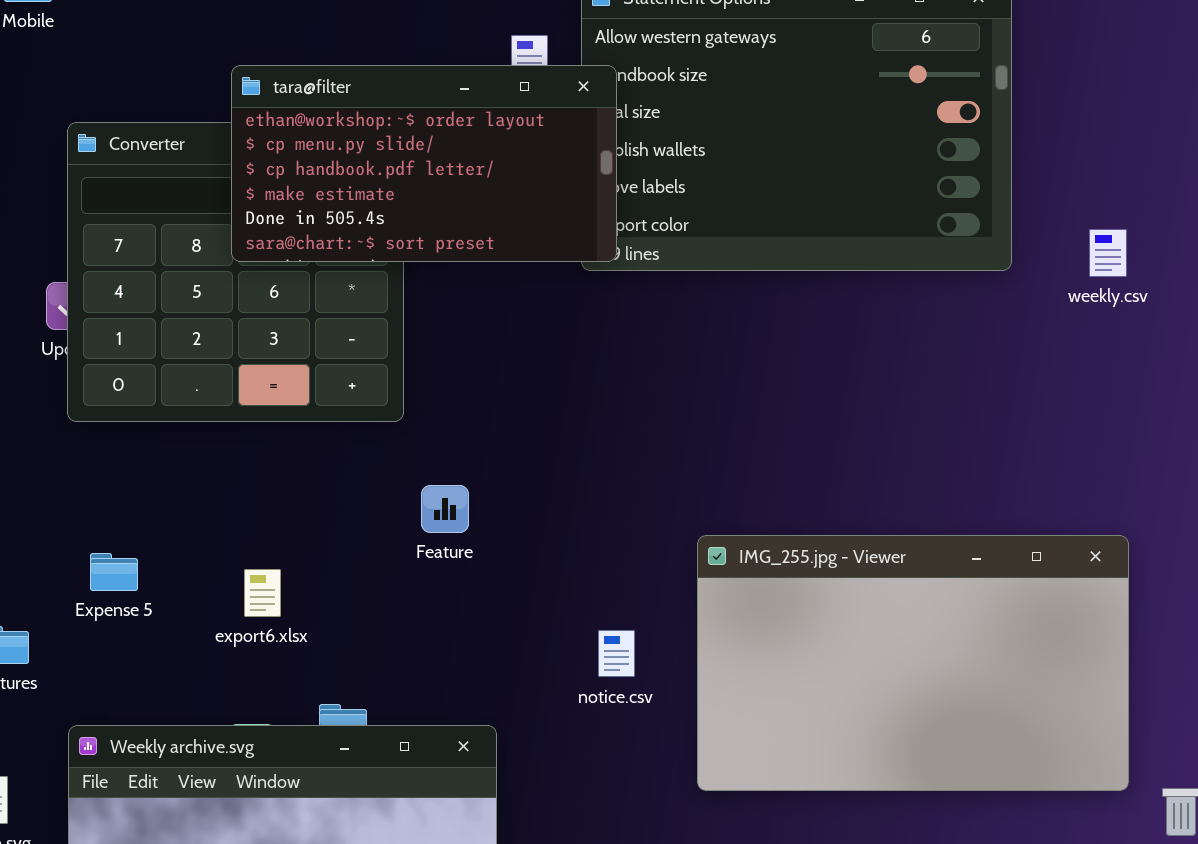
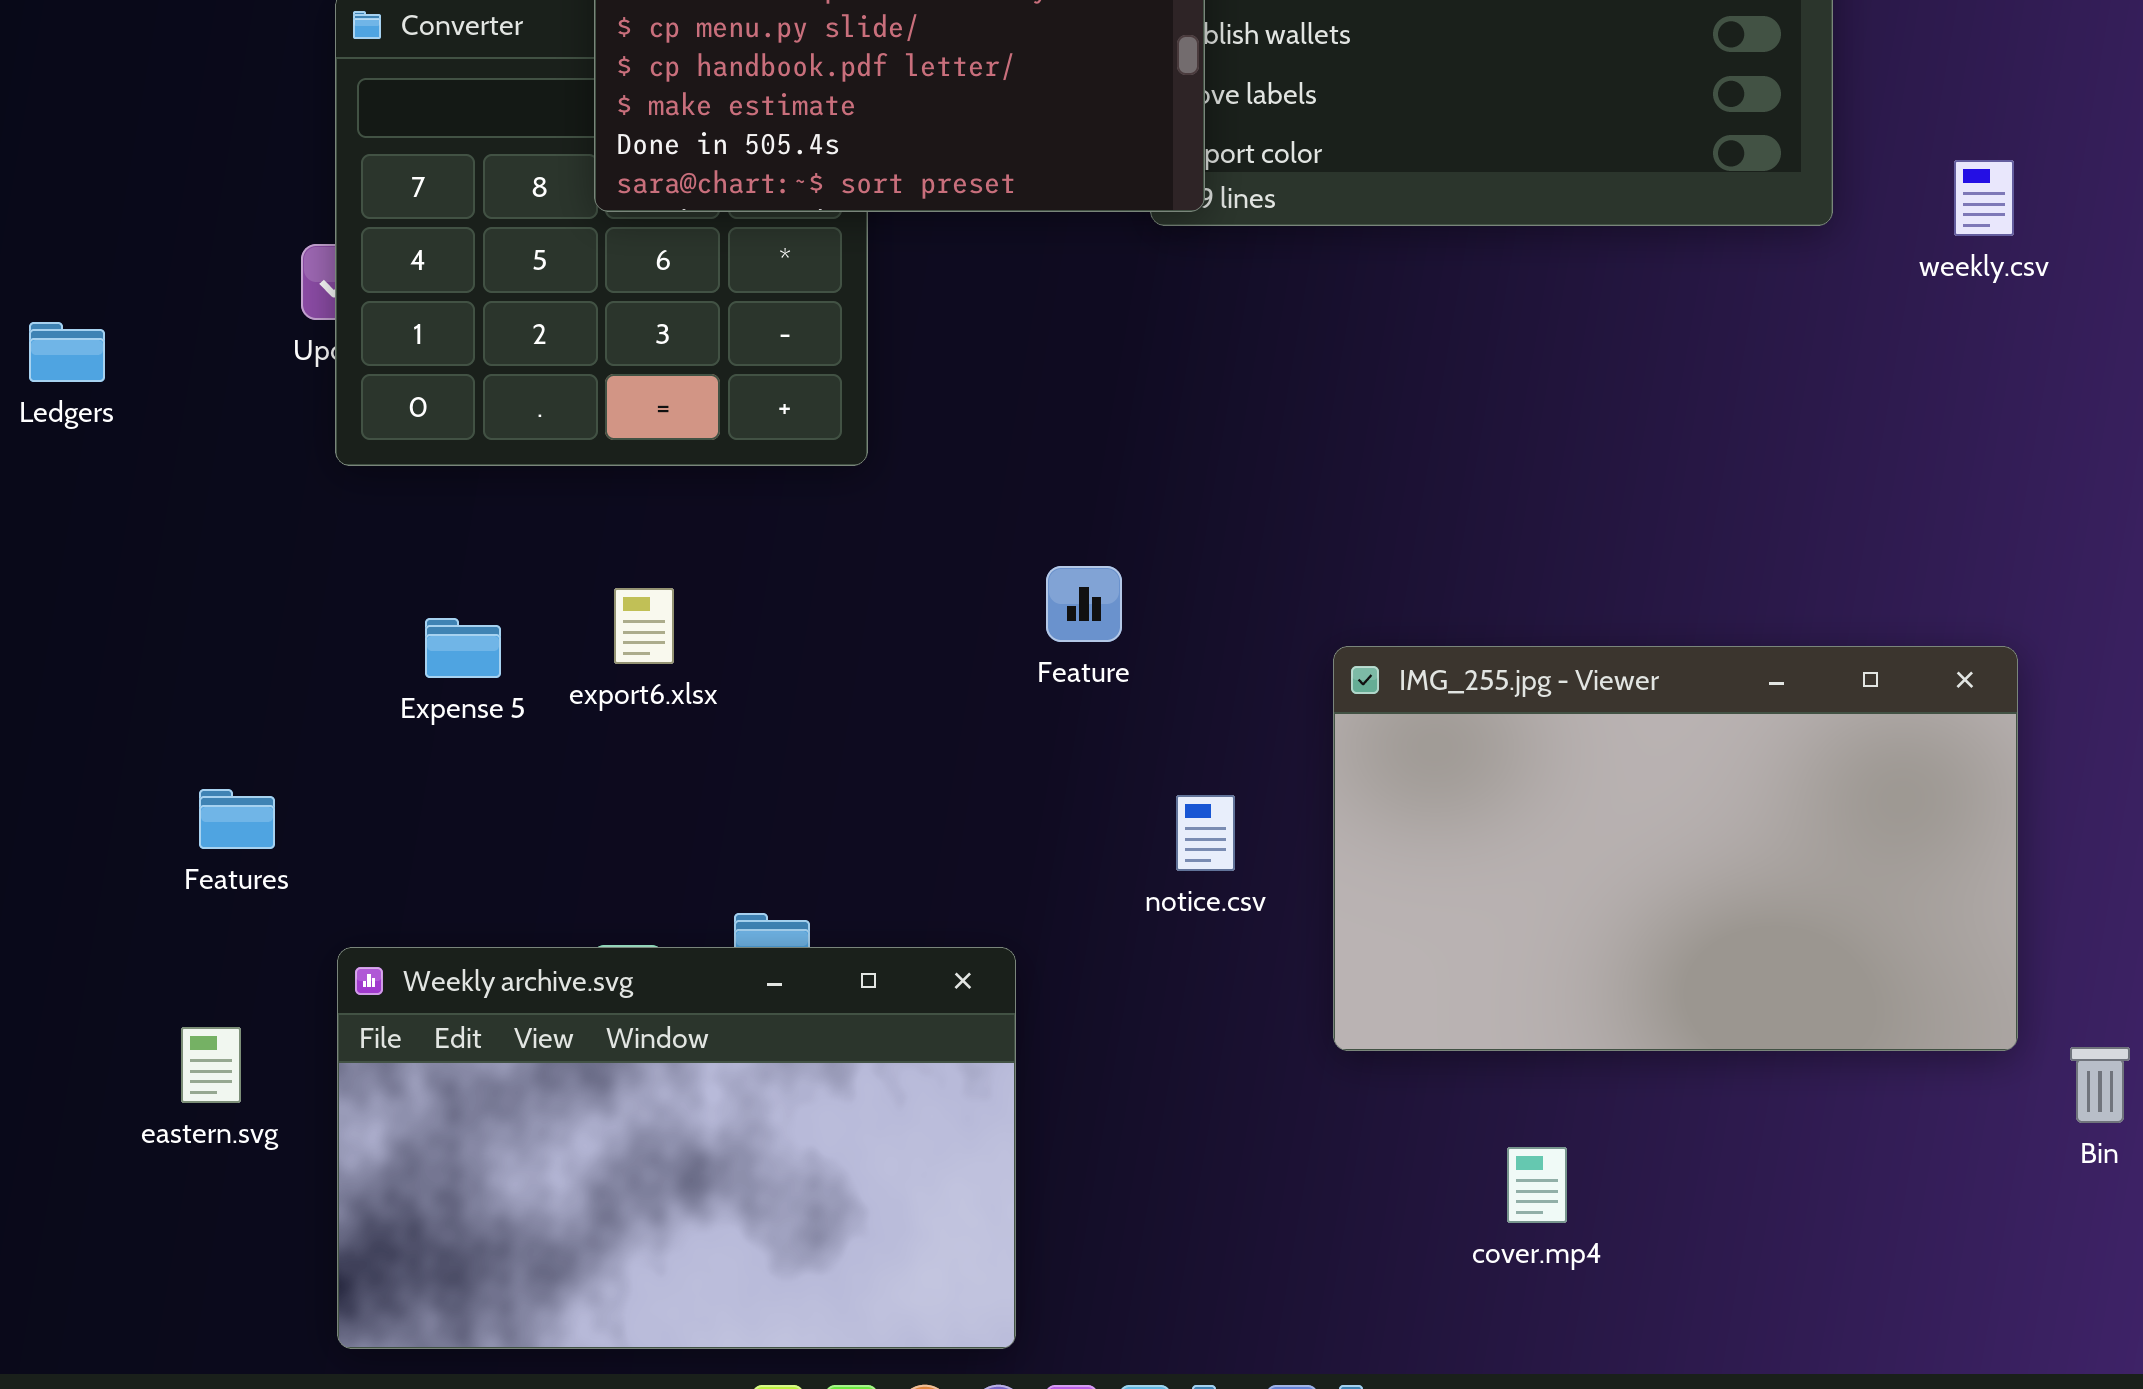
Feature: [421,485,469,533] -> [1046,566,1122,642], moved
Expense 5: [90,553,138,591] -> [425,618,501,678], moved
export6.xlsx: [244,569,281,617] -> [614,588,674,664], moved

